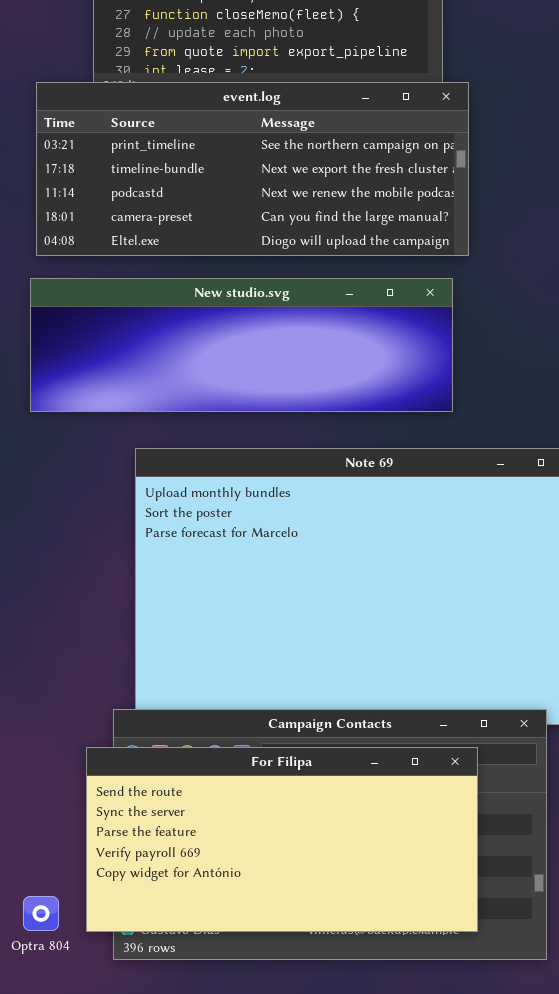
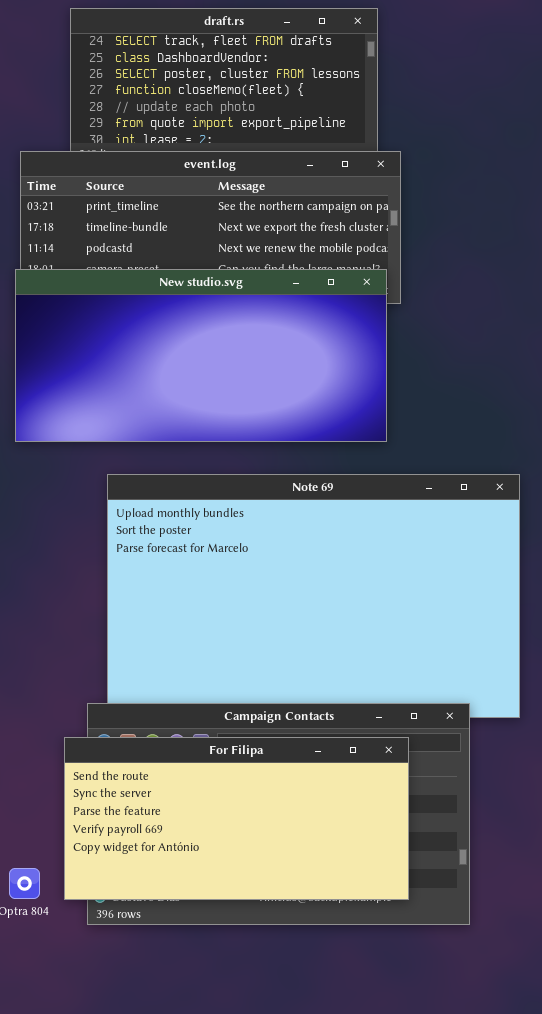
New studio.svg: [30,278,453,412] -> [15,269,387,442], resized

